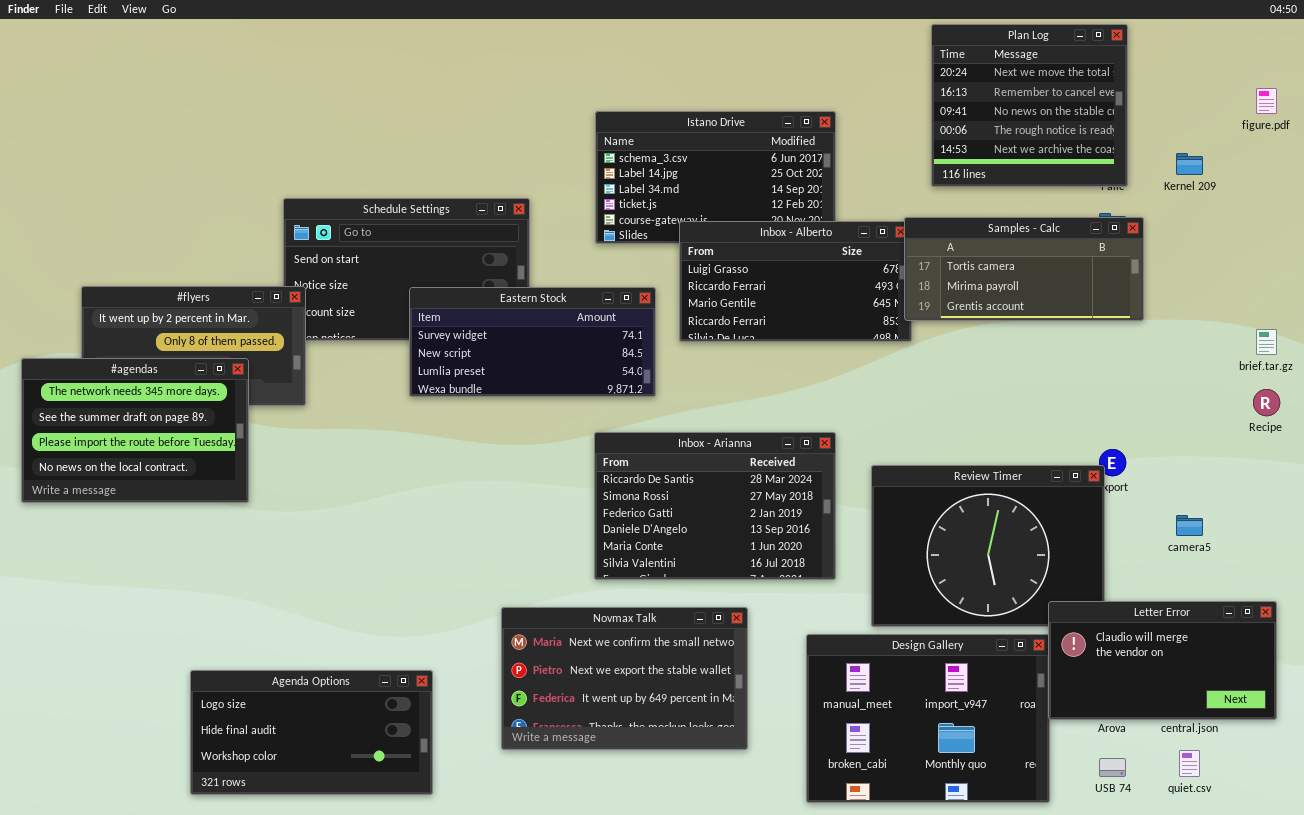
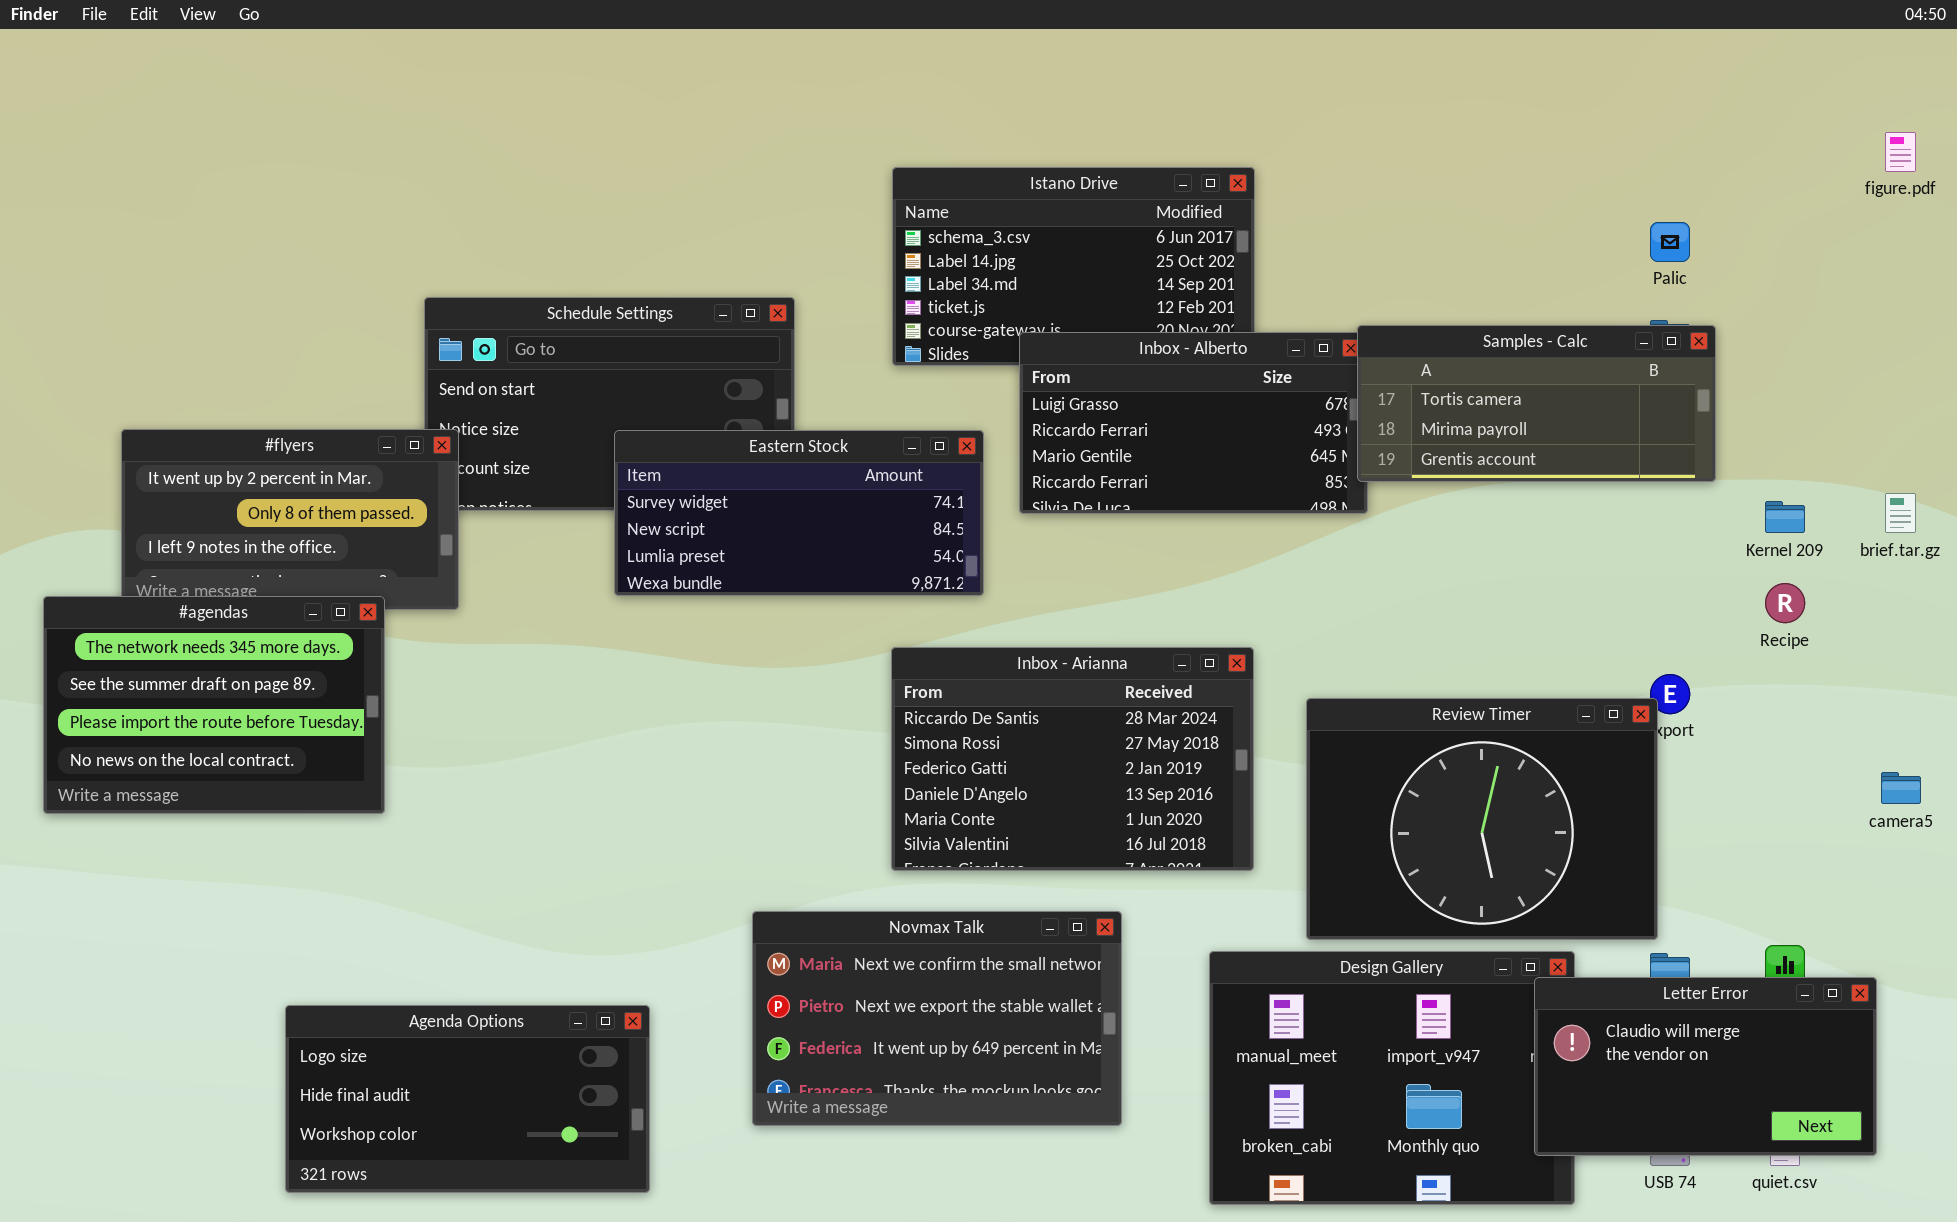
Plan Log: [931,24,1128,187] -> none, closed
Kernel 209: [1176,153,1203,175] -> [1765,501,1805,533], moved
#agendas: [21,358,249,503] -> [43,596,385,814], moved
Recipe: [1253,389,1280,416] -> [1765,583,1805,623], moved
camera5: [1176,515,1203,536] -> [1881,772,1921,804], moved
Letter Error: [1048,601,1277,720] -> [1534,977,1877,1156], moved

